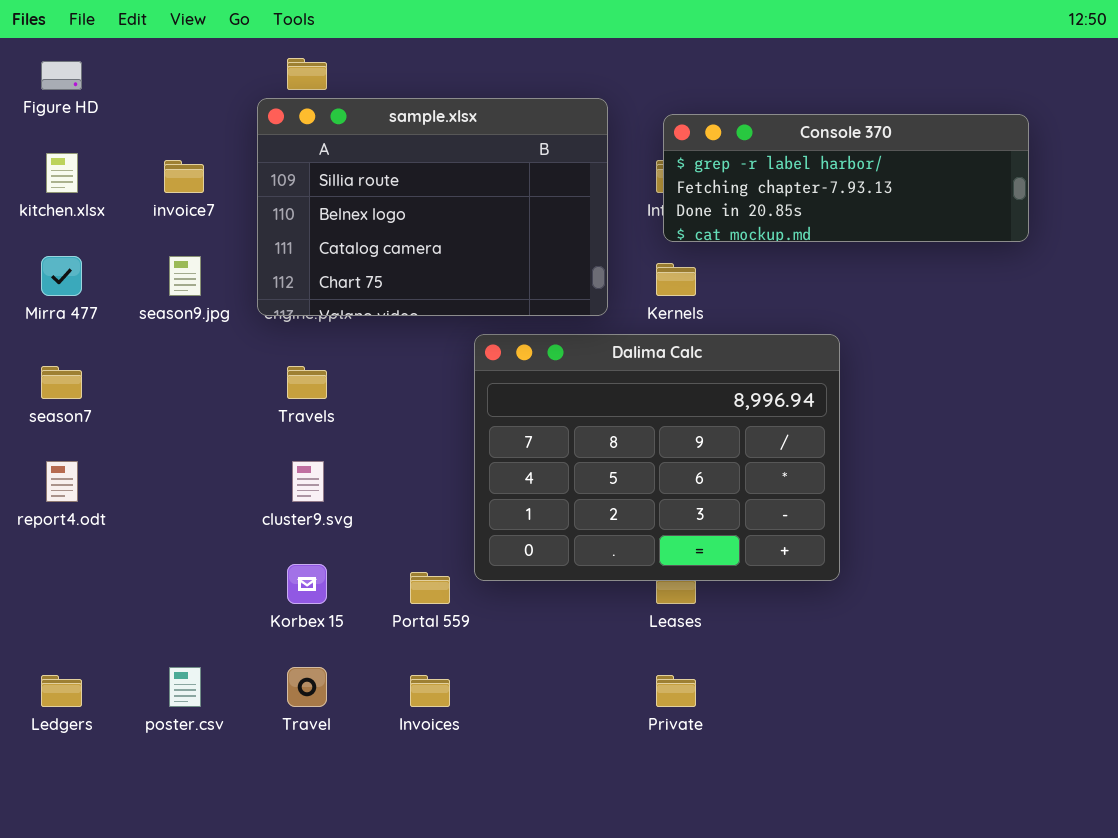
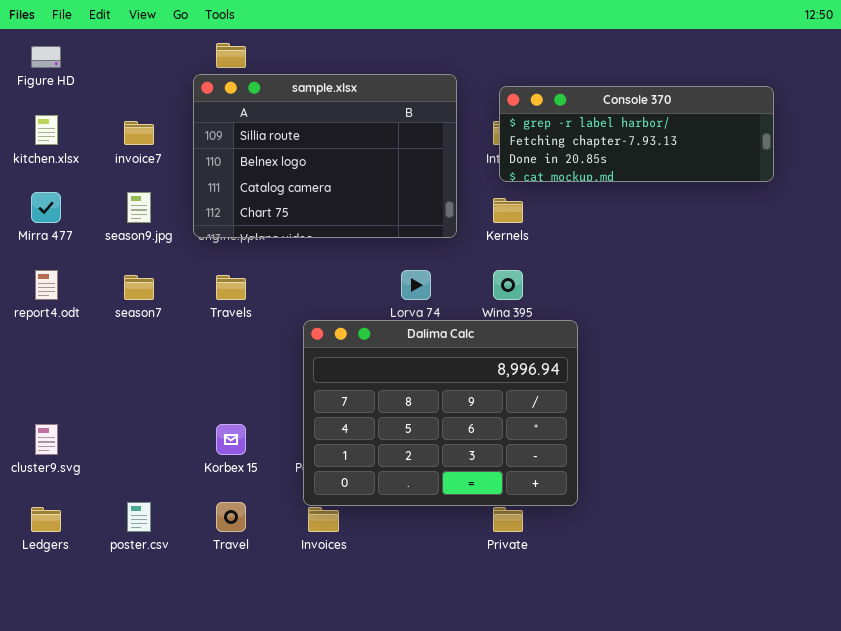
Dalima Calc: [474,334,840,581] -> [303,320,578,506], moved
season7: [41,366,82,399] -> [124,275,154,300], moved
report4.odt: [46,461,78,502] -> [35,270,58,300], moved
cluster9.svg: [292,461,324,502] -> [35,424,58,455], moved

